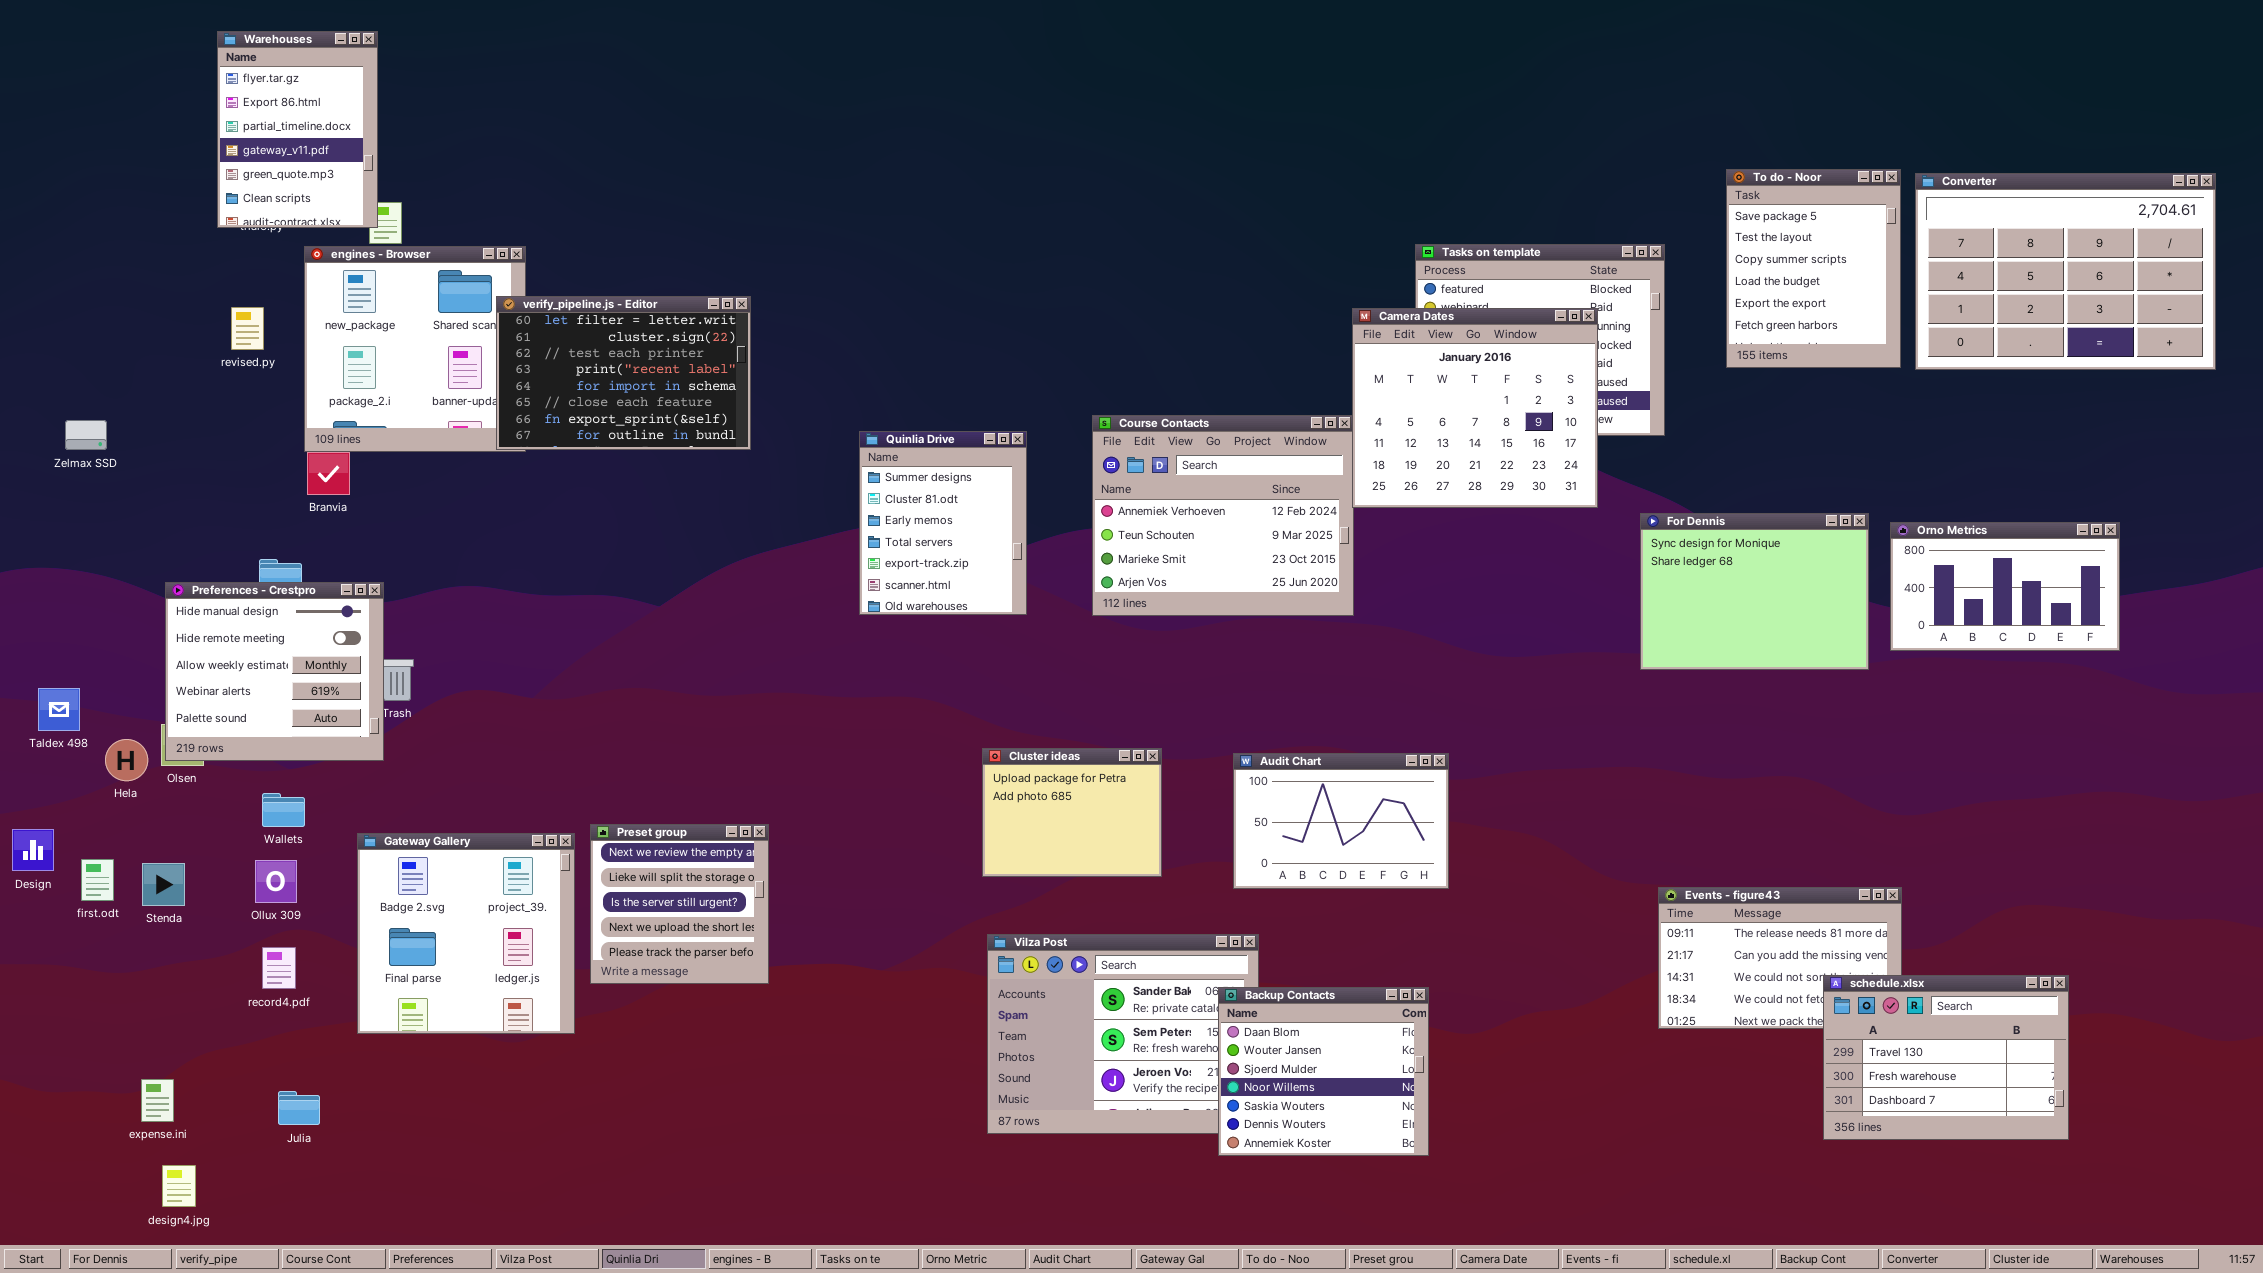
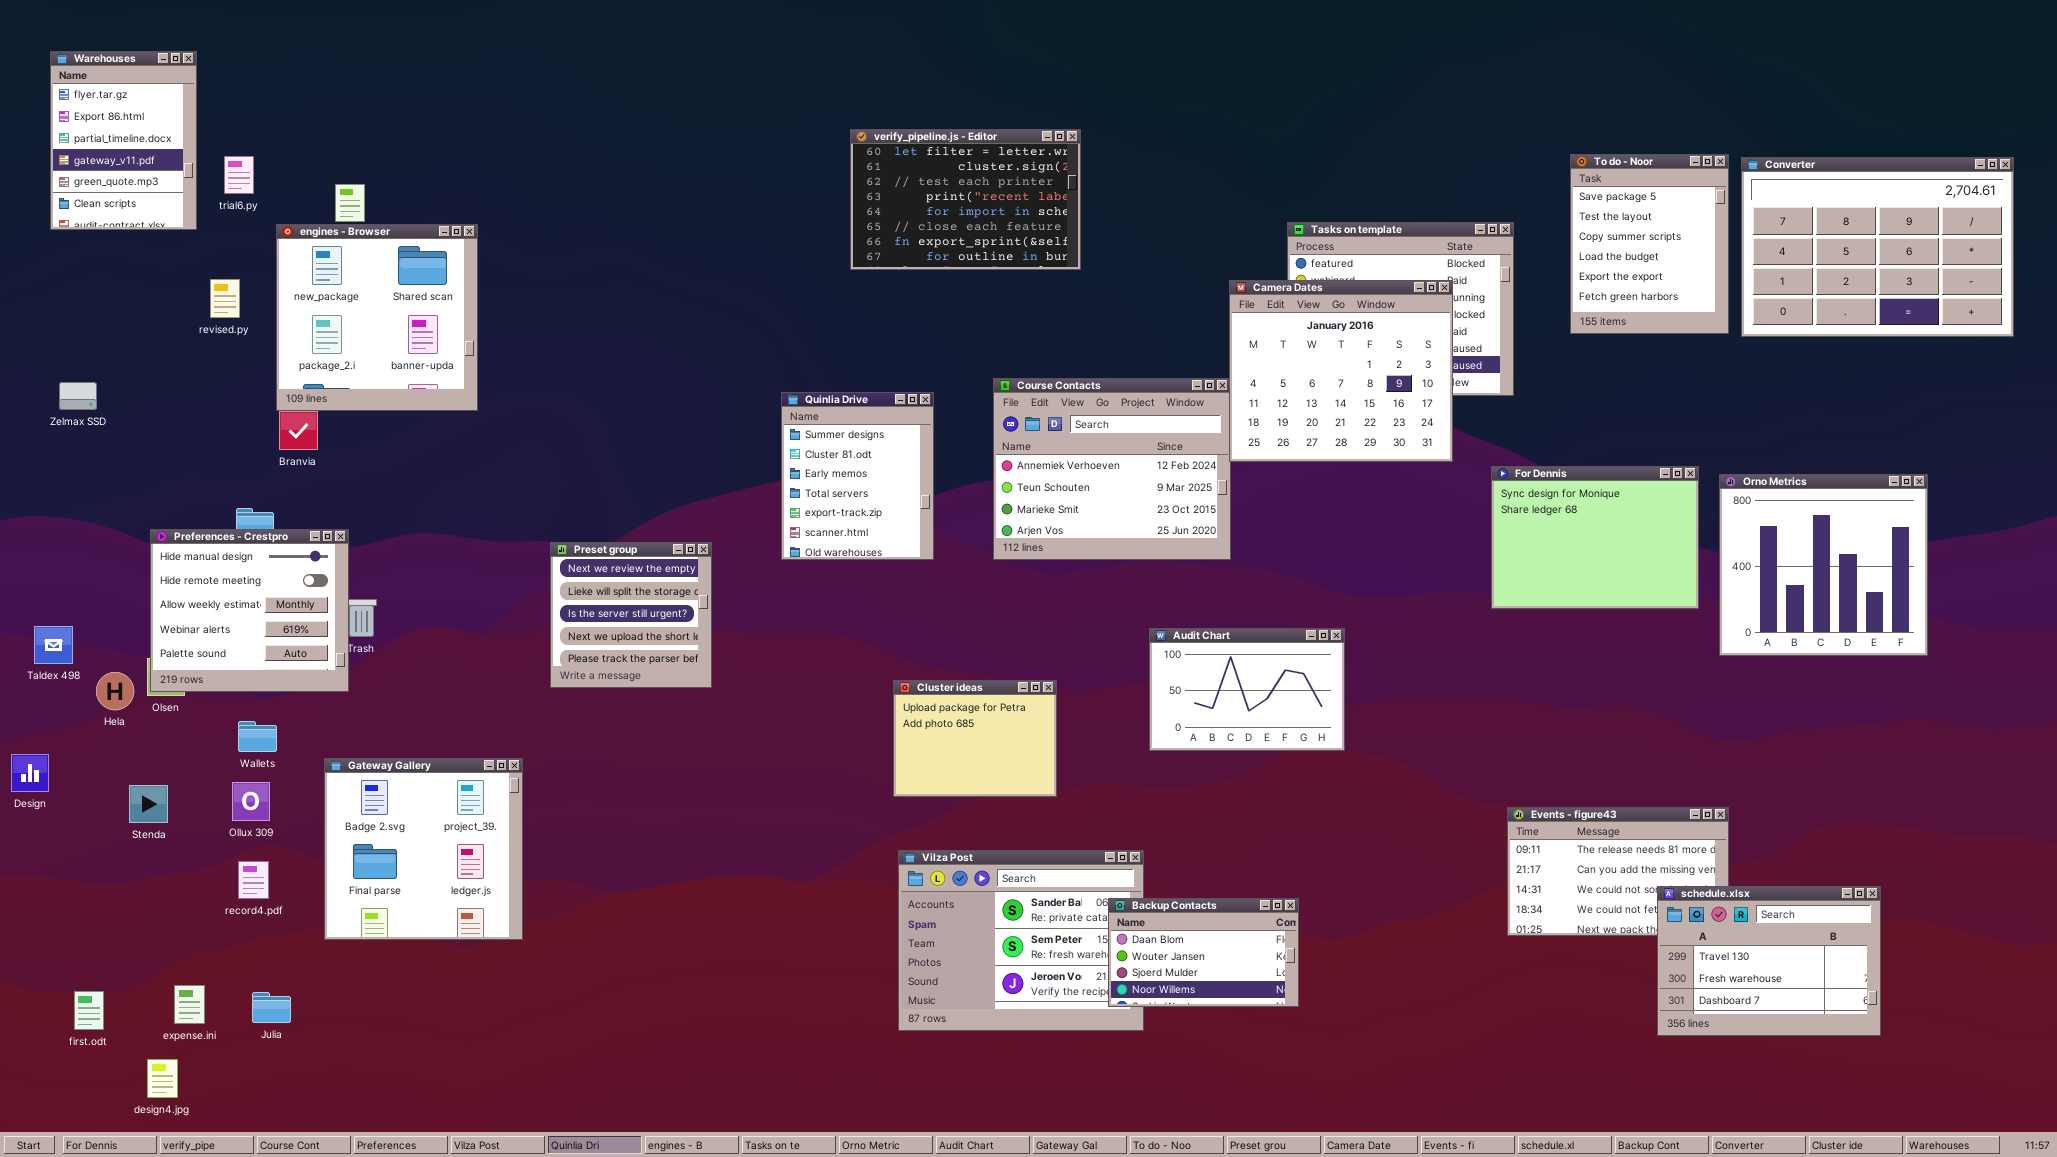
Warehouses: [217,31,378,228] -> [50,51,197,230], moved
verify_pipeline.js - Editor: [496,296,751,450] -> [850,129,1081,270], moved
Orno Metrics: [1890,522,2120,651] -> [1719,474,1928,656], resized
Audit Chart: [1233,753,1449,889] -> [1149,628,1345,751], moved
Preset group: [590,824,769,984] -> [550,542,712,688], moved
first.odt: [81,859,114,901] -> [74,991,104,1030], moved
Backup Contacts: [1218,987,1429,1156] -> [1108,898,1299,1007], resized
expense.ini: [141,1079,174,1122] -> [174,985,205,1024], moved

